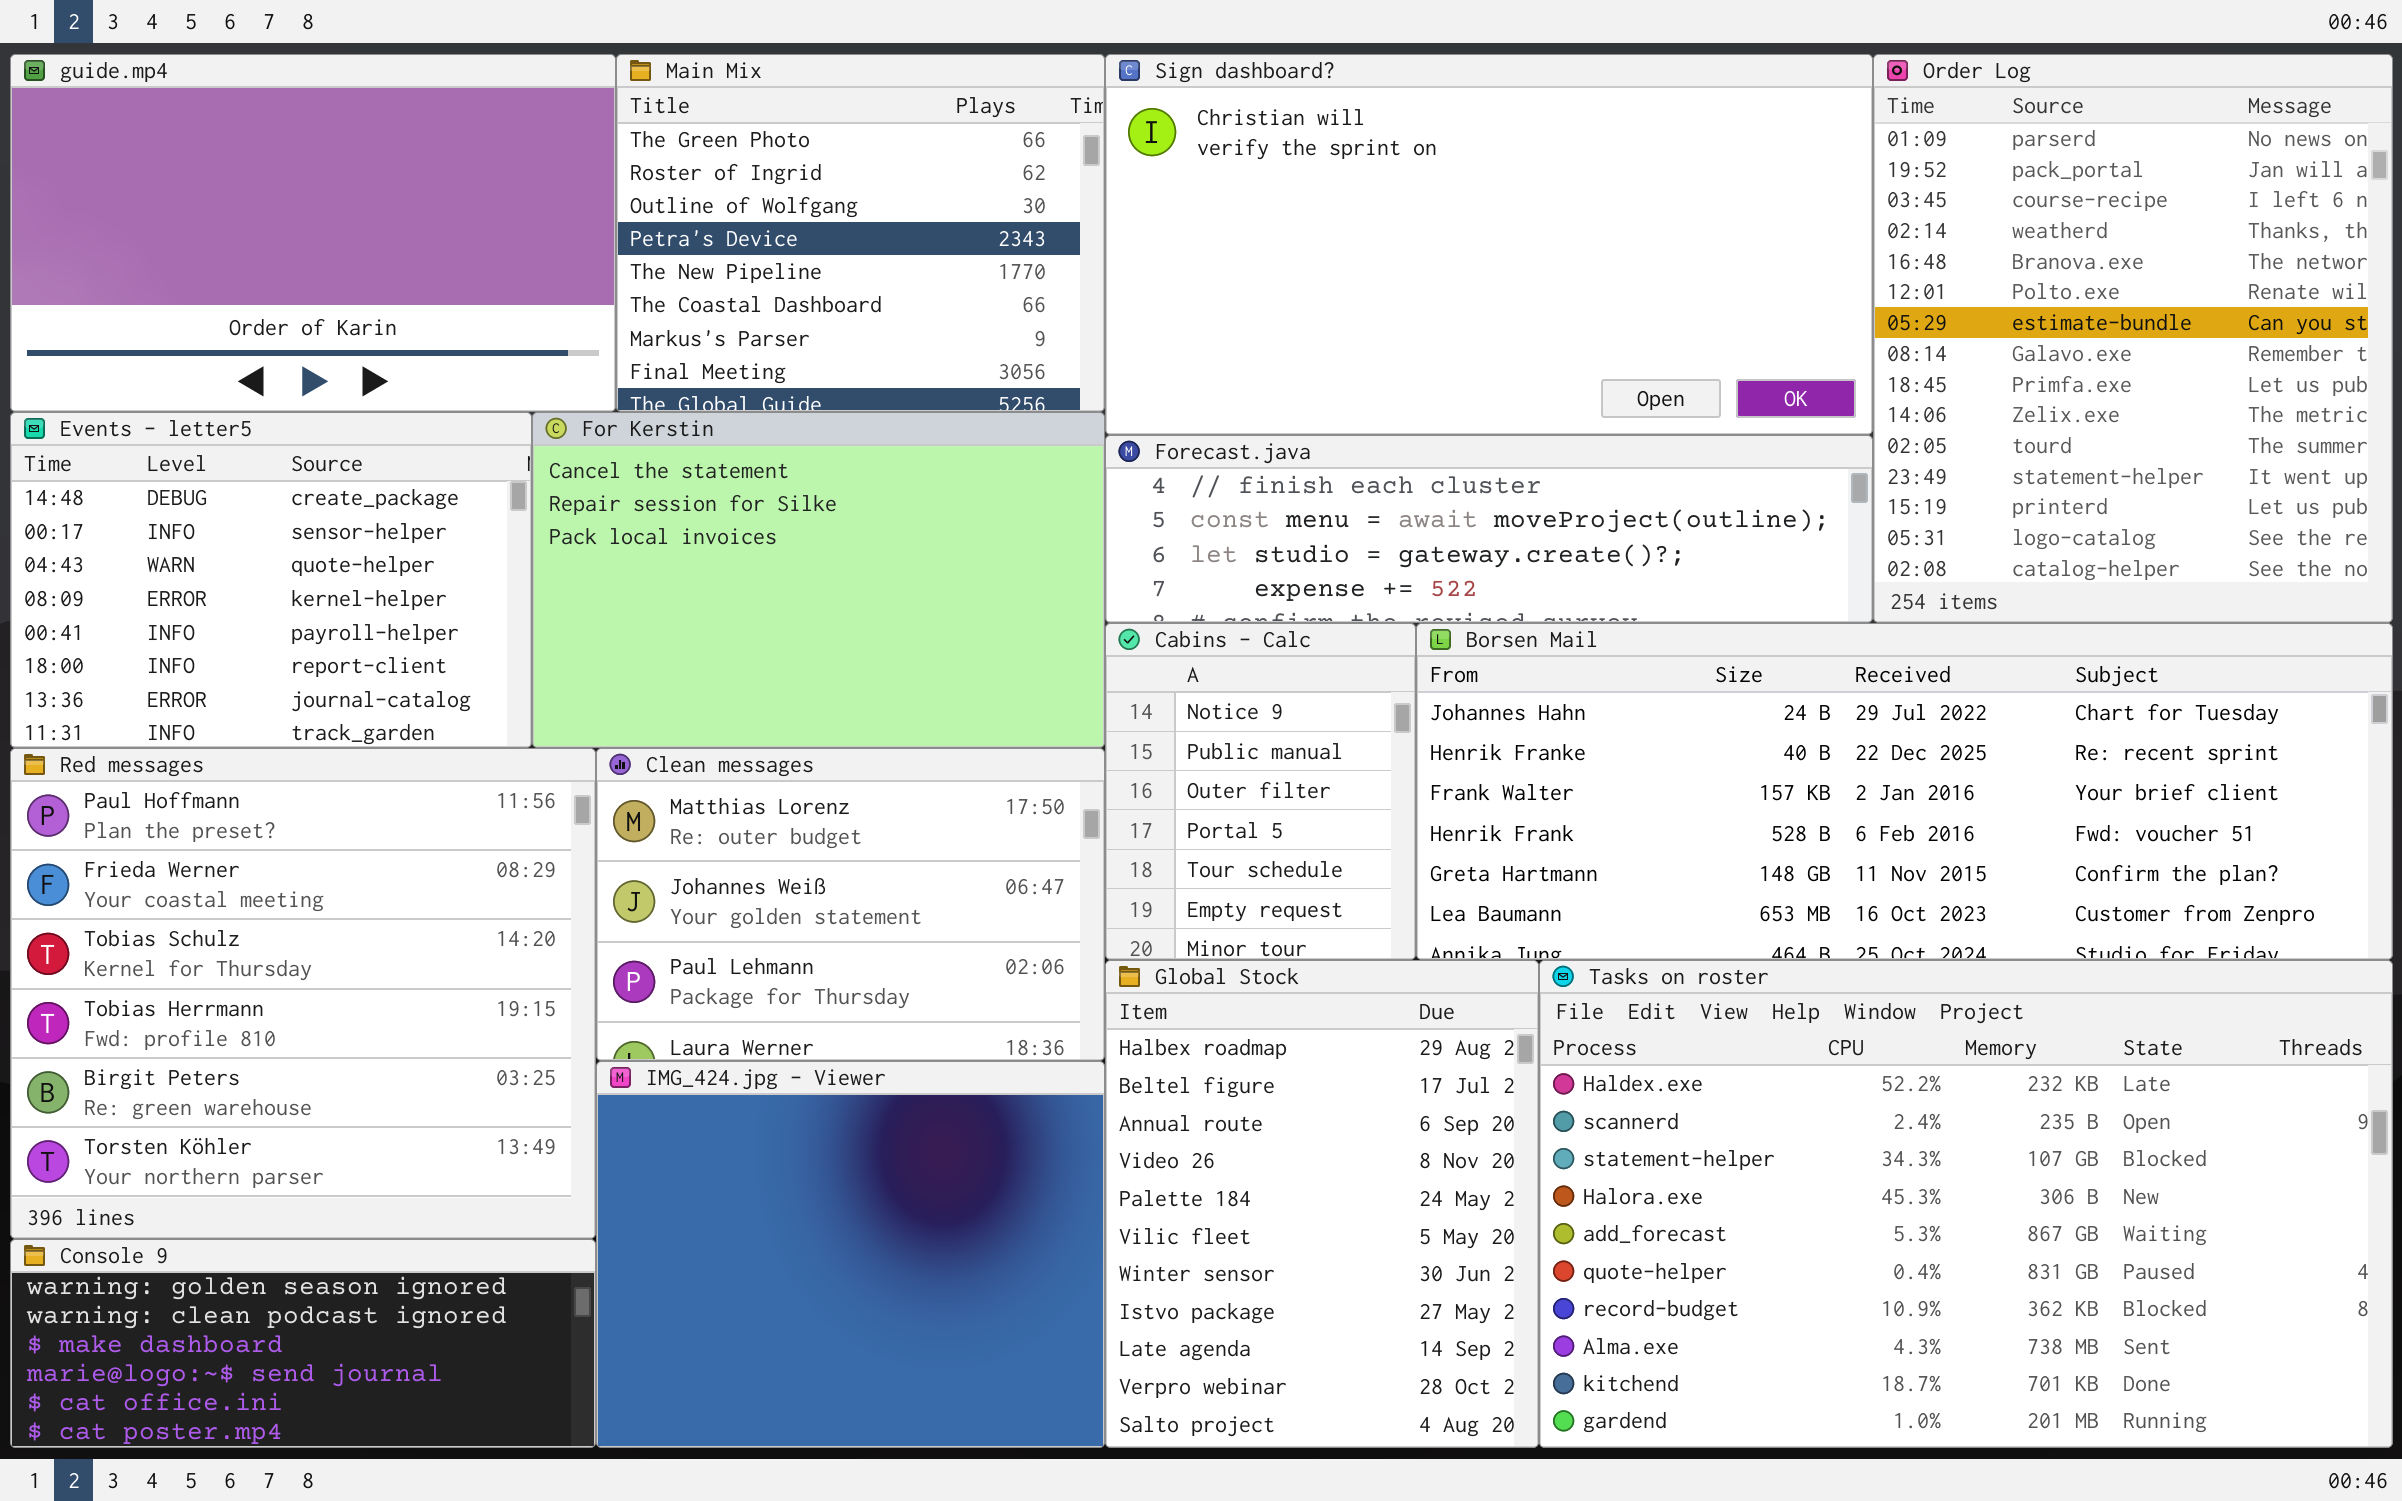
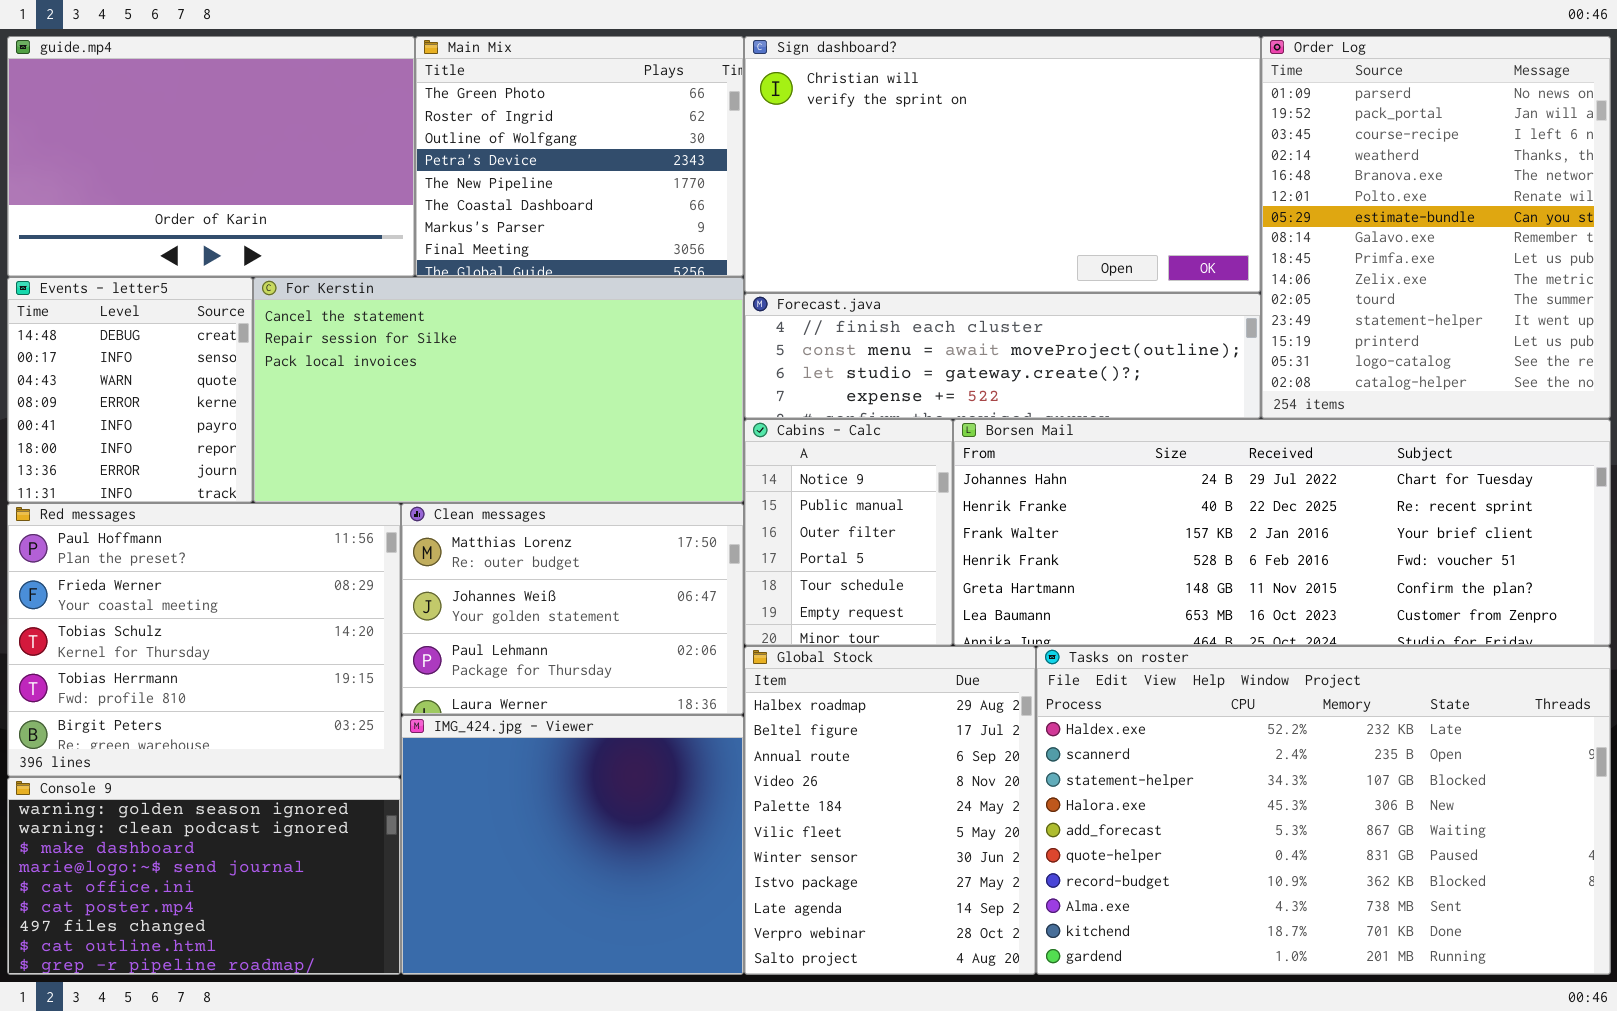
Events - letter5: [10,412,532,748] -> [7,277,253,503], resized
For Kerstin: [532,412,1105,748] -> [253,277,744,503], resized
Red messages: [10,748,596,1239] -> [7,503,401,777], resized
Console 9: [10,1239,596,1448] -> [7,777,401,975], resized

